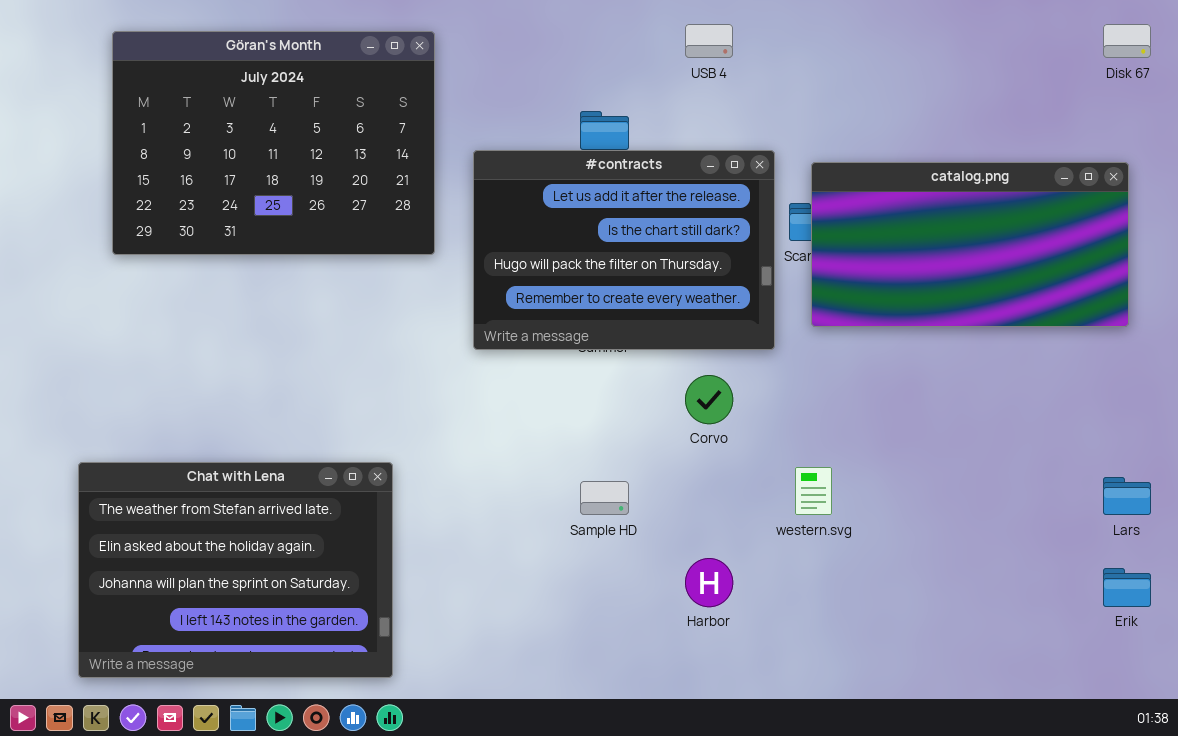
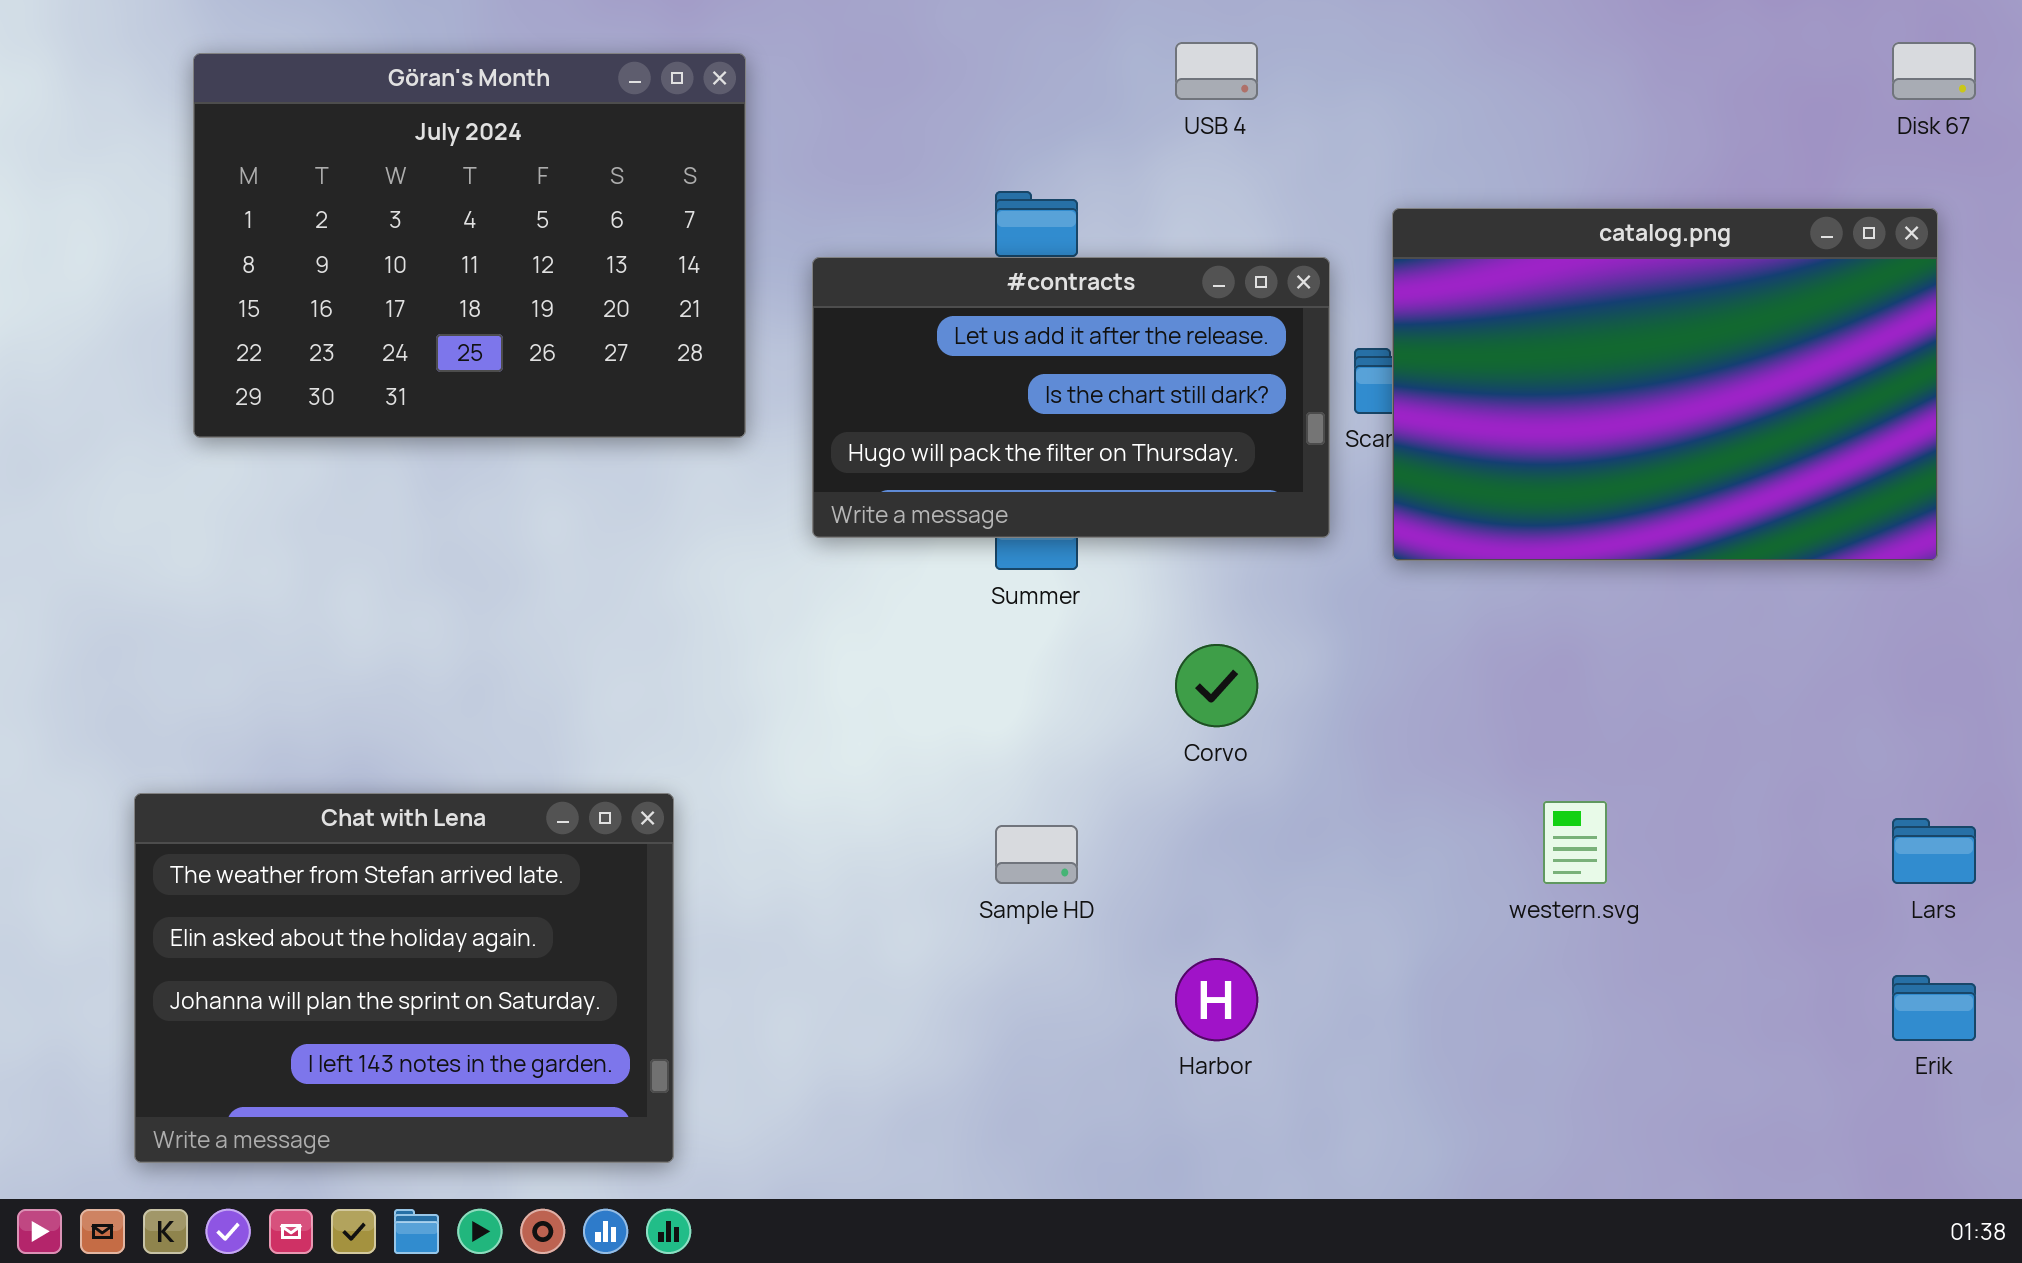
#contracts: [473,150,775,350] -> [812,257,1330,538], resized
catalog.png: [811,162,1129,327] -> [1392,208,1938,561], resized
western.svg: [795,467,832,515] -> [1543,801,1607,884], moved

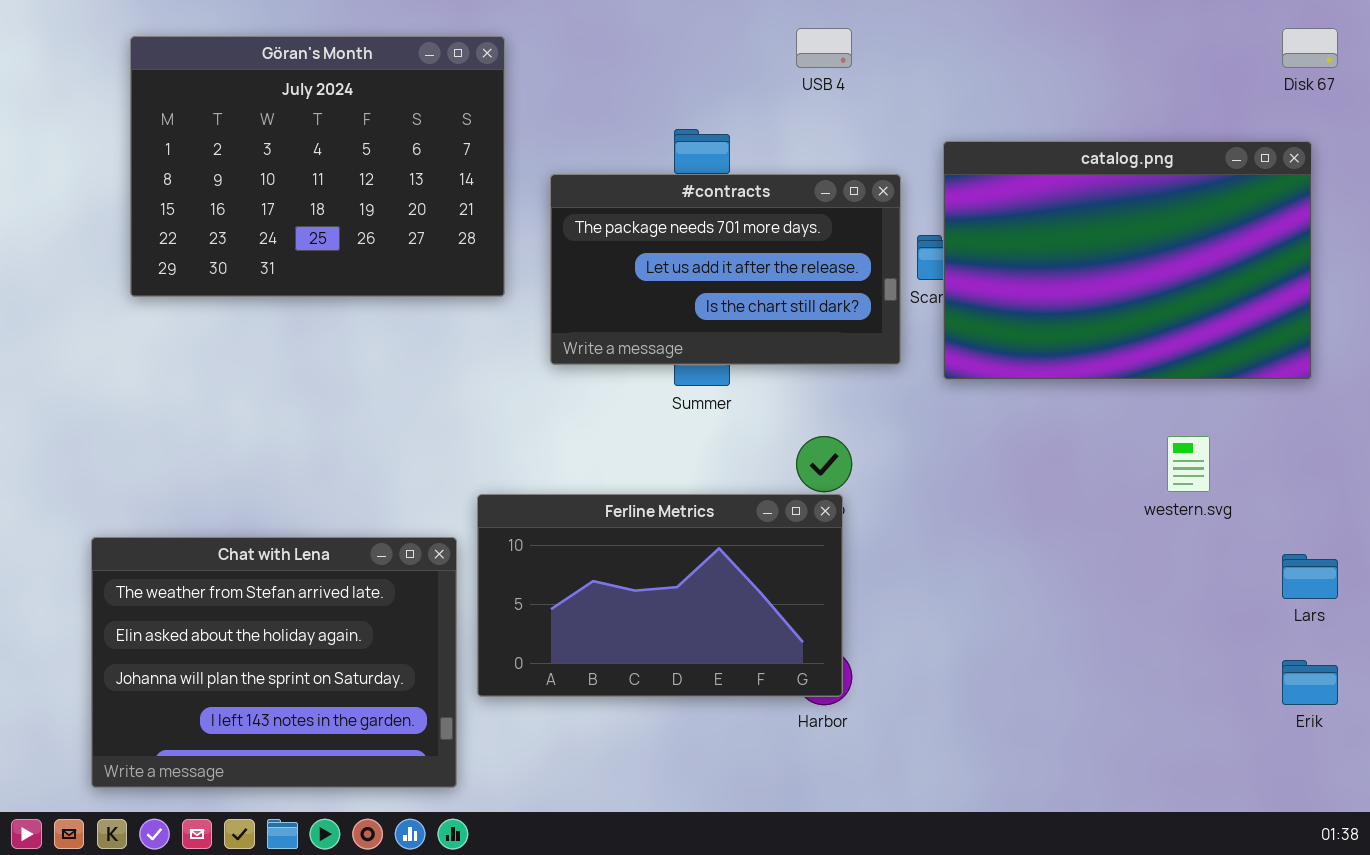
#contracts: [812,257,1330,538] -> [550,174,901,365], scrolled up 1 row
Ferline Metrics: none -> [477,494,843,697], opened
western.svg: [1543,801,1607,884] -> [1167,436,1210,492], moved

